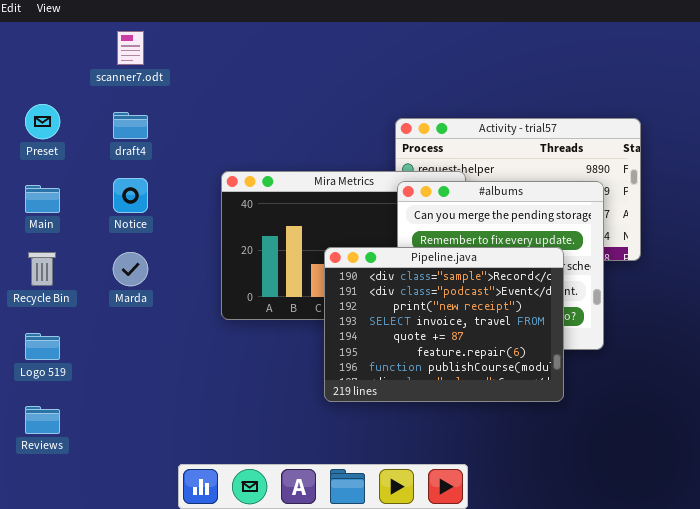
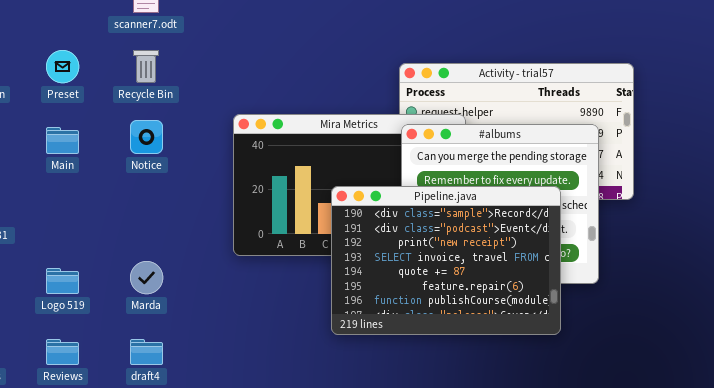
draft4: [113,112,148,139] -> [130,339,163,365], moved
Recycle Bin: [28,252,56,286] -> [133,50,159,83], moved
Marda: [113,252,148,286] -> [130,261,163,294], moved

